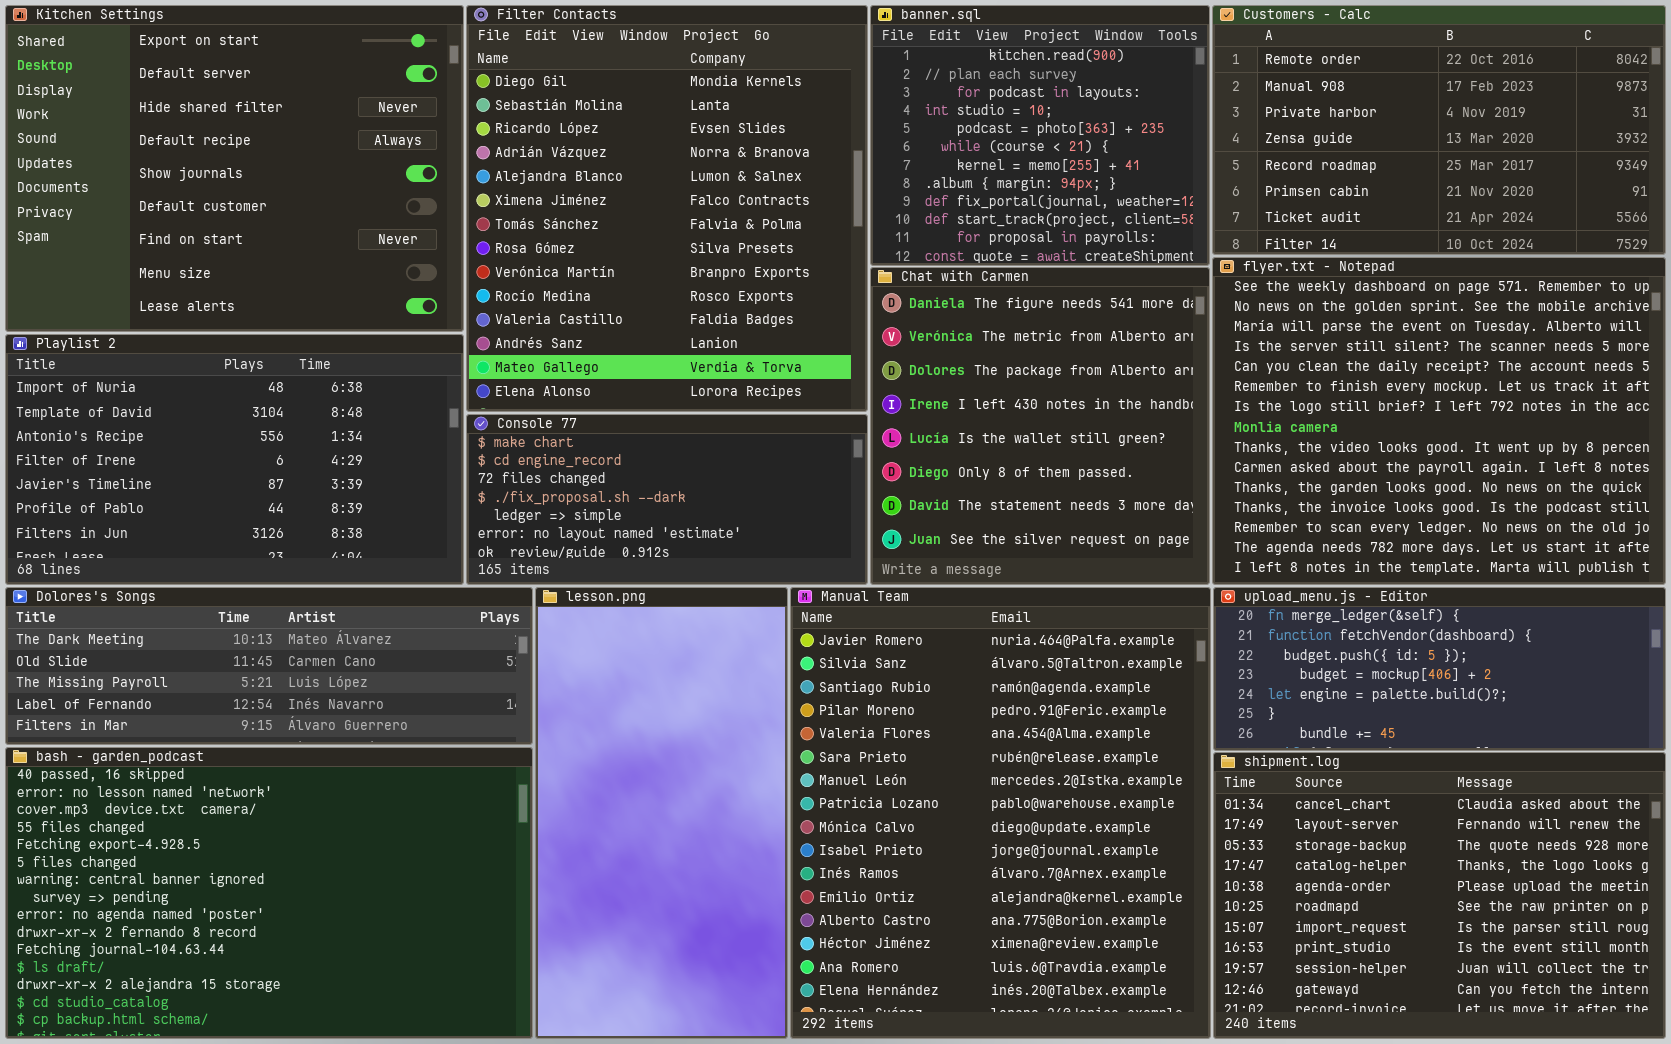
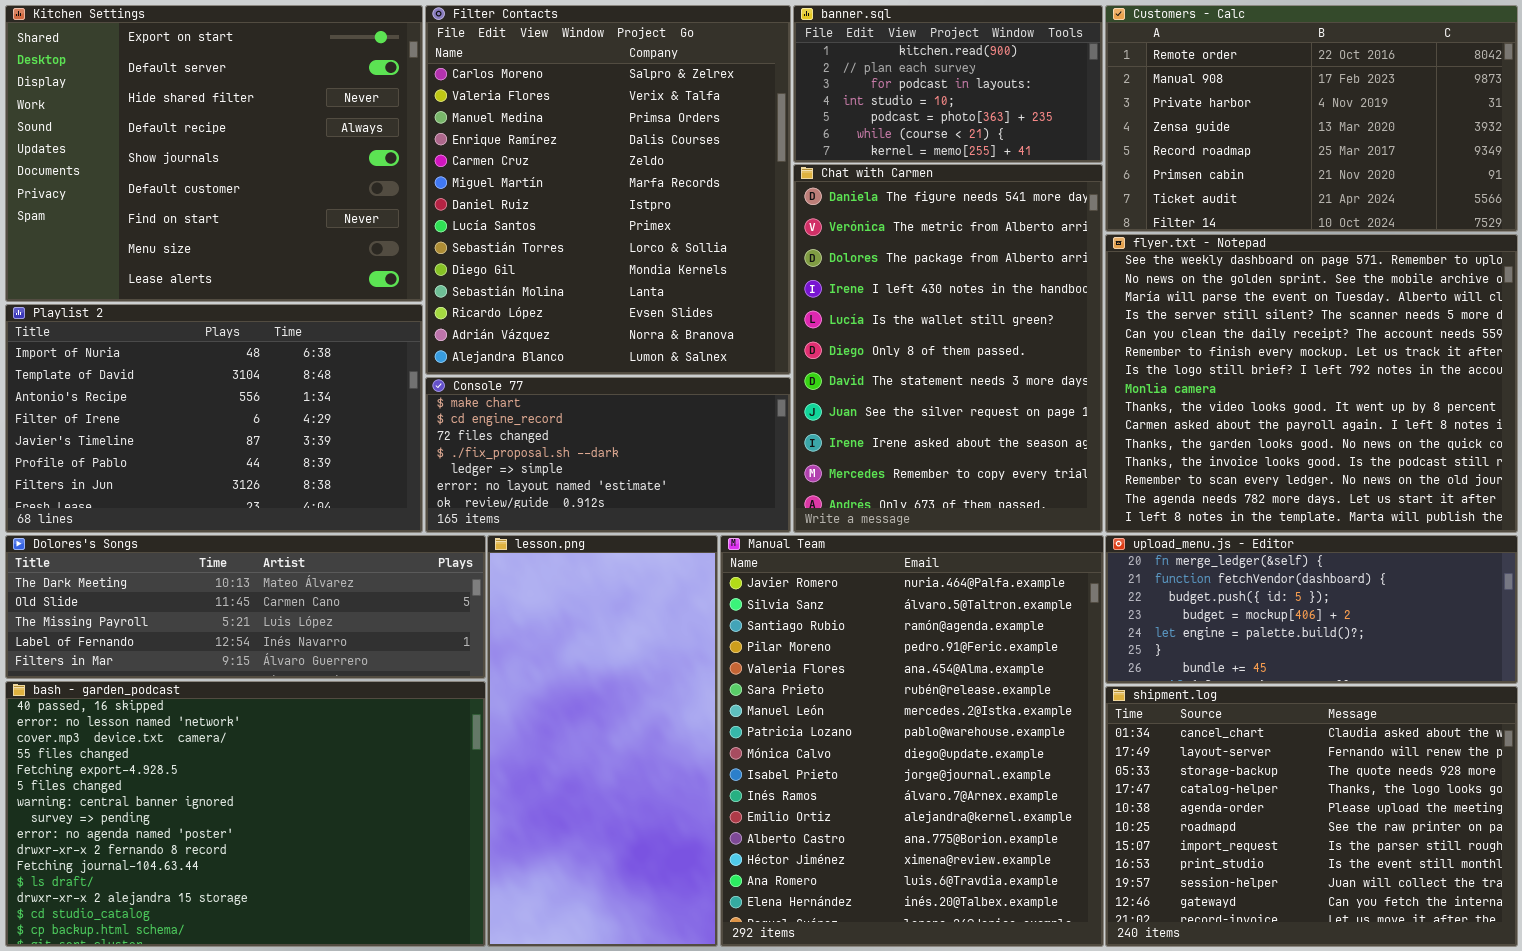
Filter Contacts: [466,5,868,412] -> [425,5,791,375], scrolled up 9 rows
banner.sql: [870,5,1210,266] -> [793,5,1103,163], resized
Chat with Carmen: [870,267,1210,585] -> [793,164,1103,533], resized

